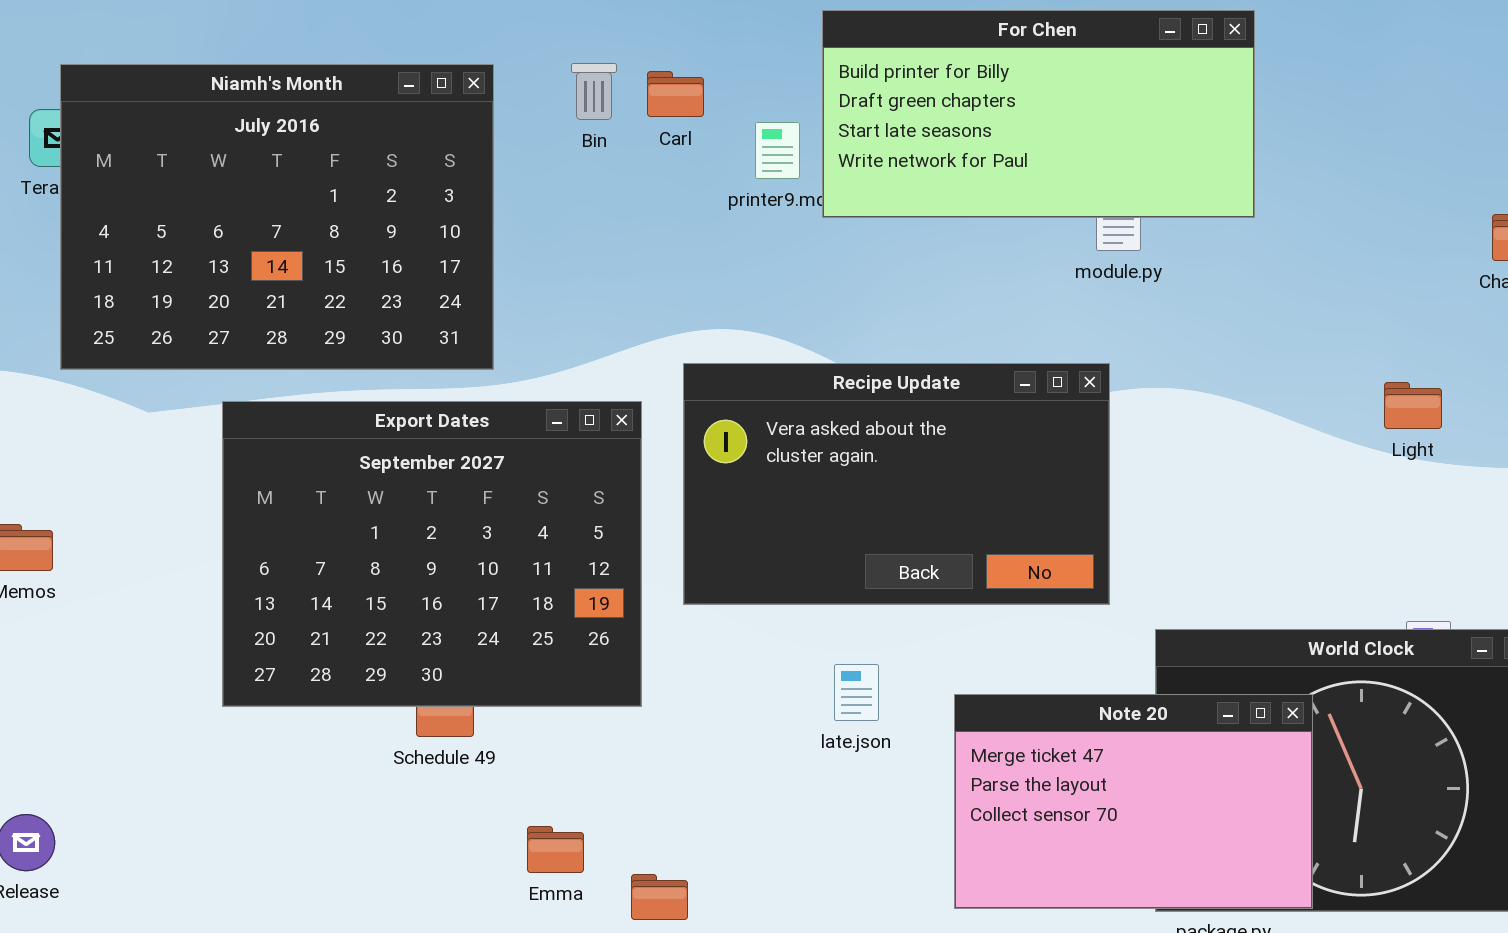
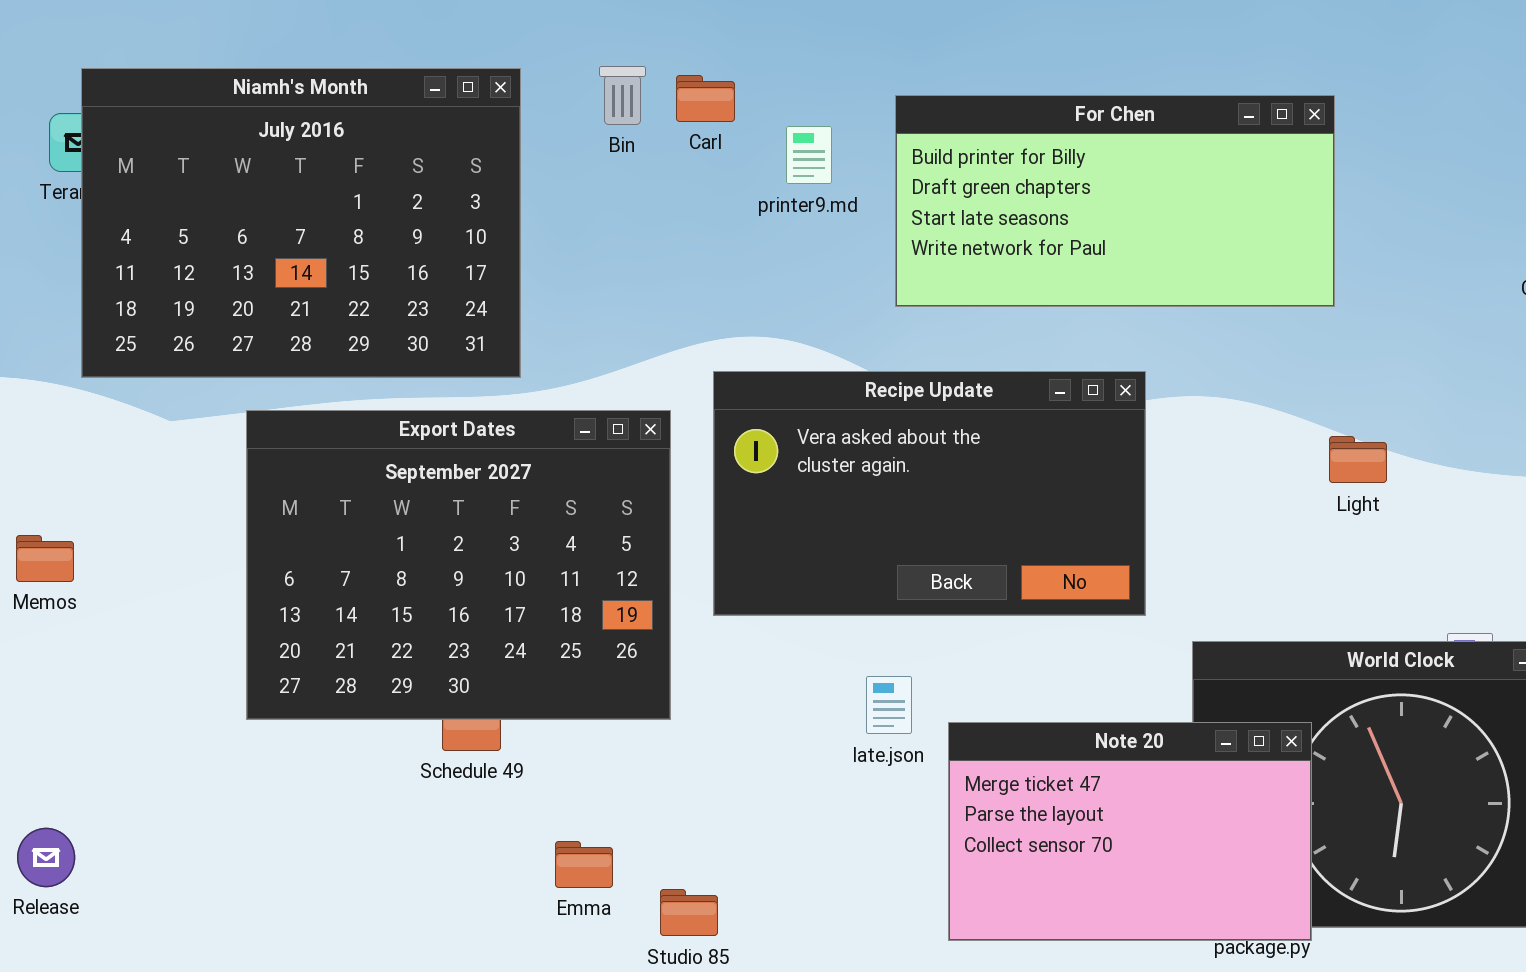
For Chen: [822,10,1255,218] -> [895,95,1335,307], moved
Light: [1384,382,1442,429] -> [1329,436,1387,483], moved
Note 20: [954,694,1313,909] -> [948,722,1312,941], moved

